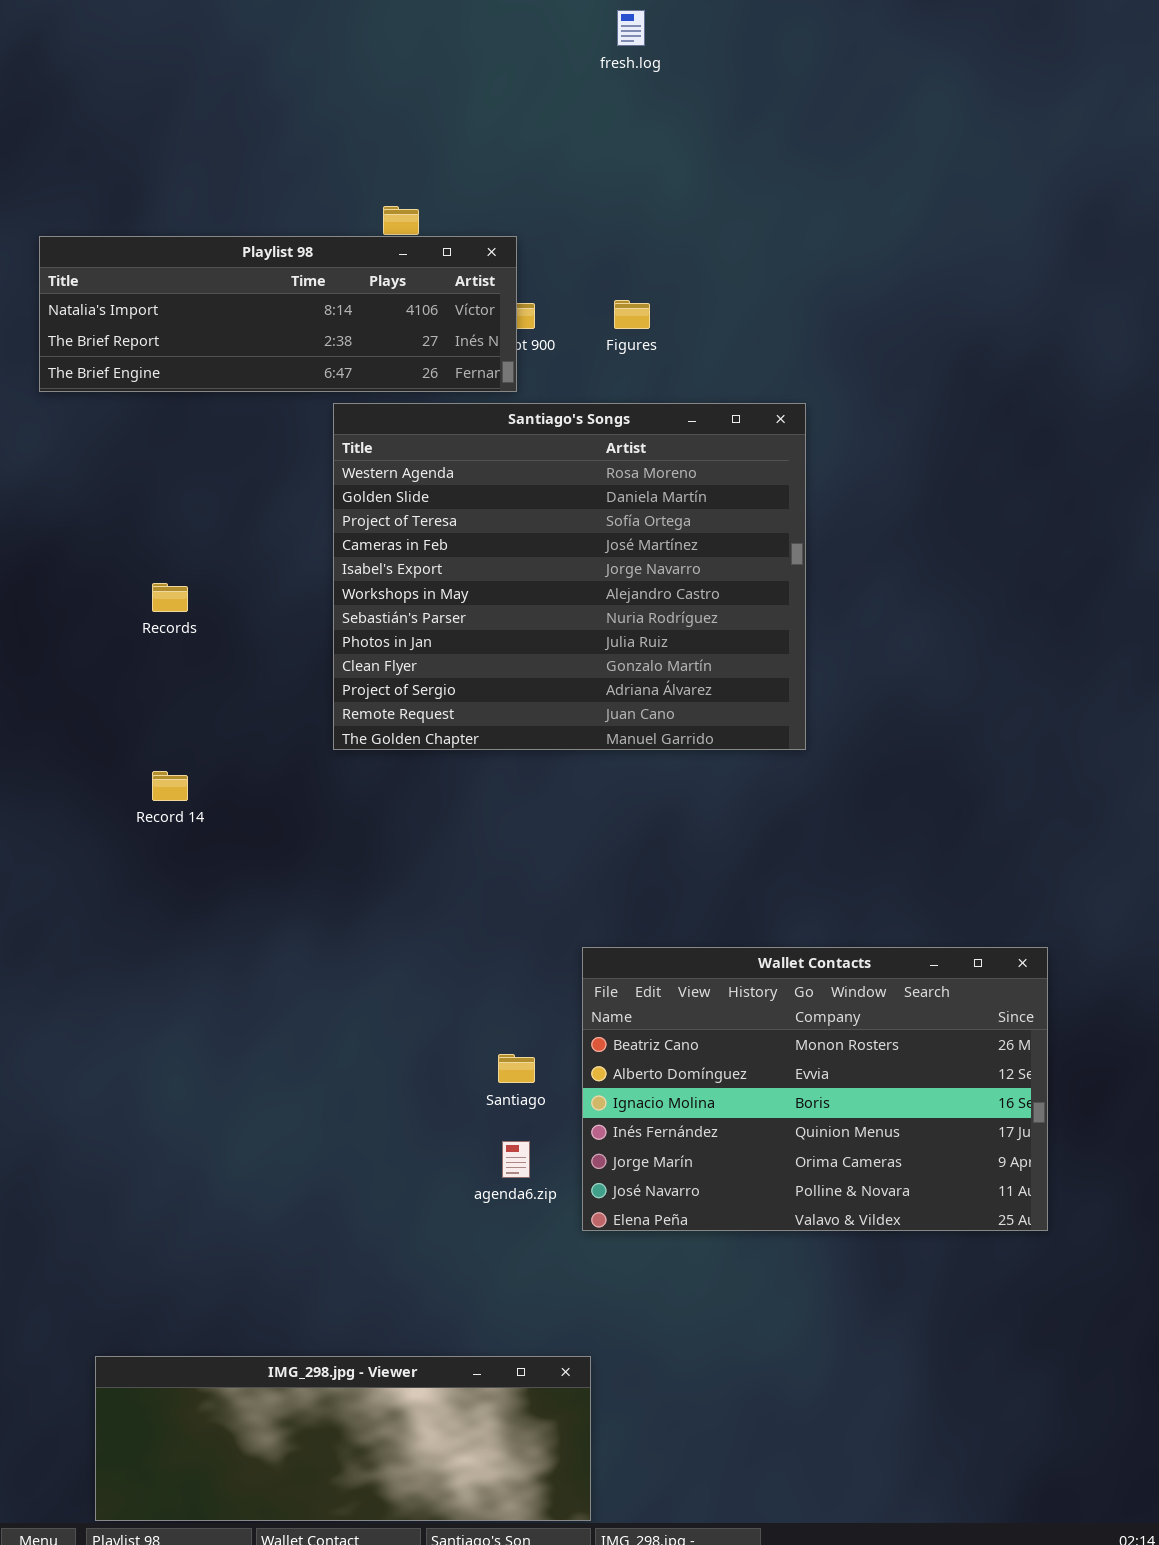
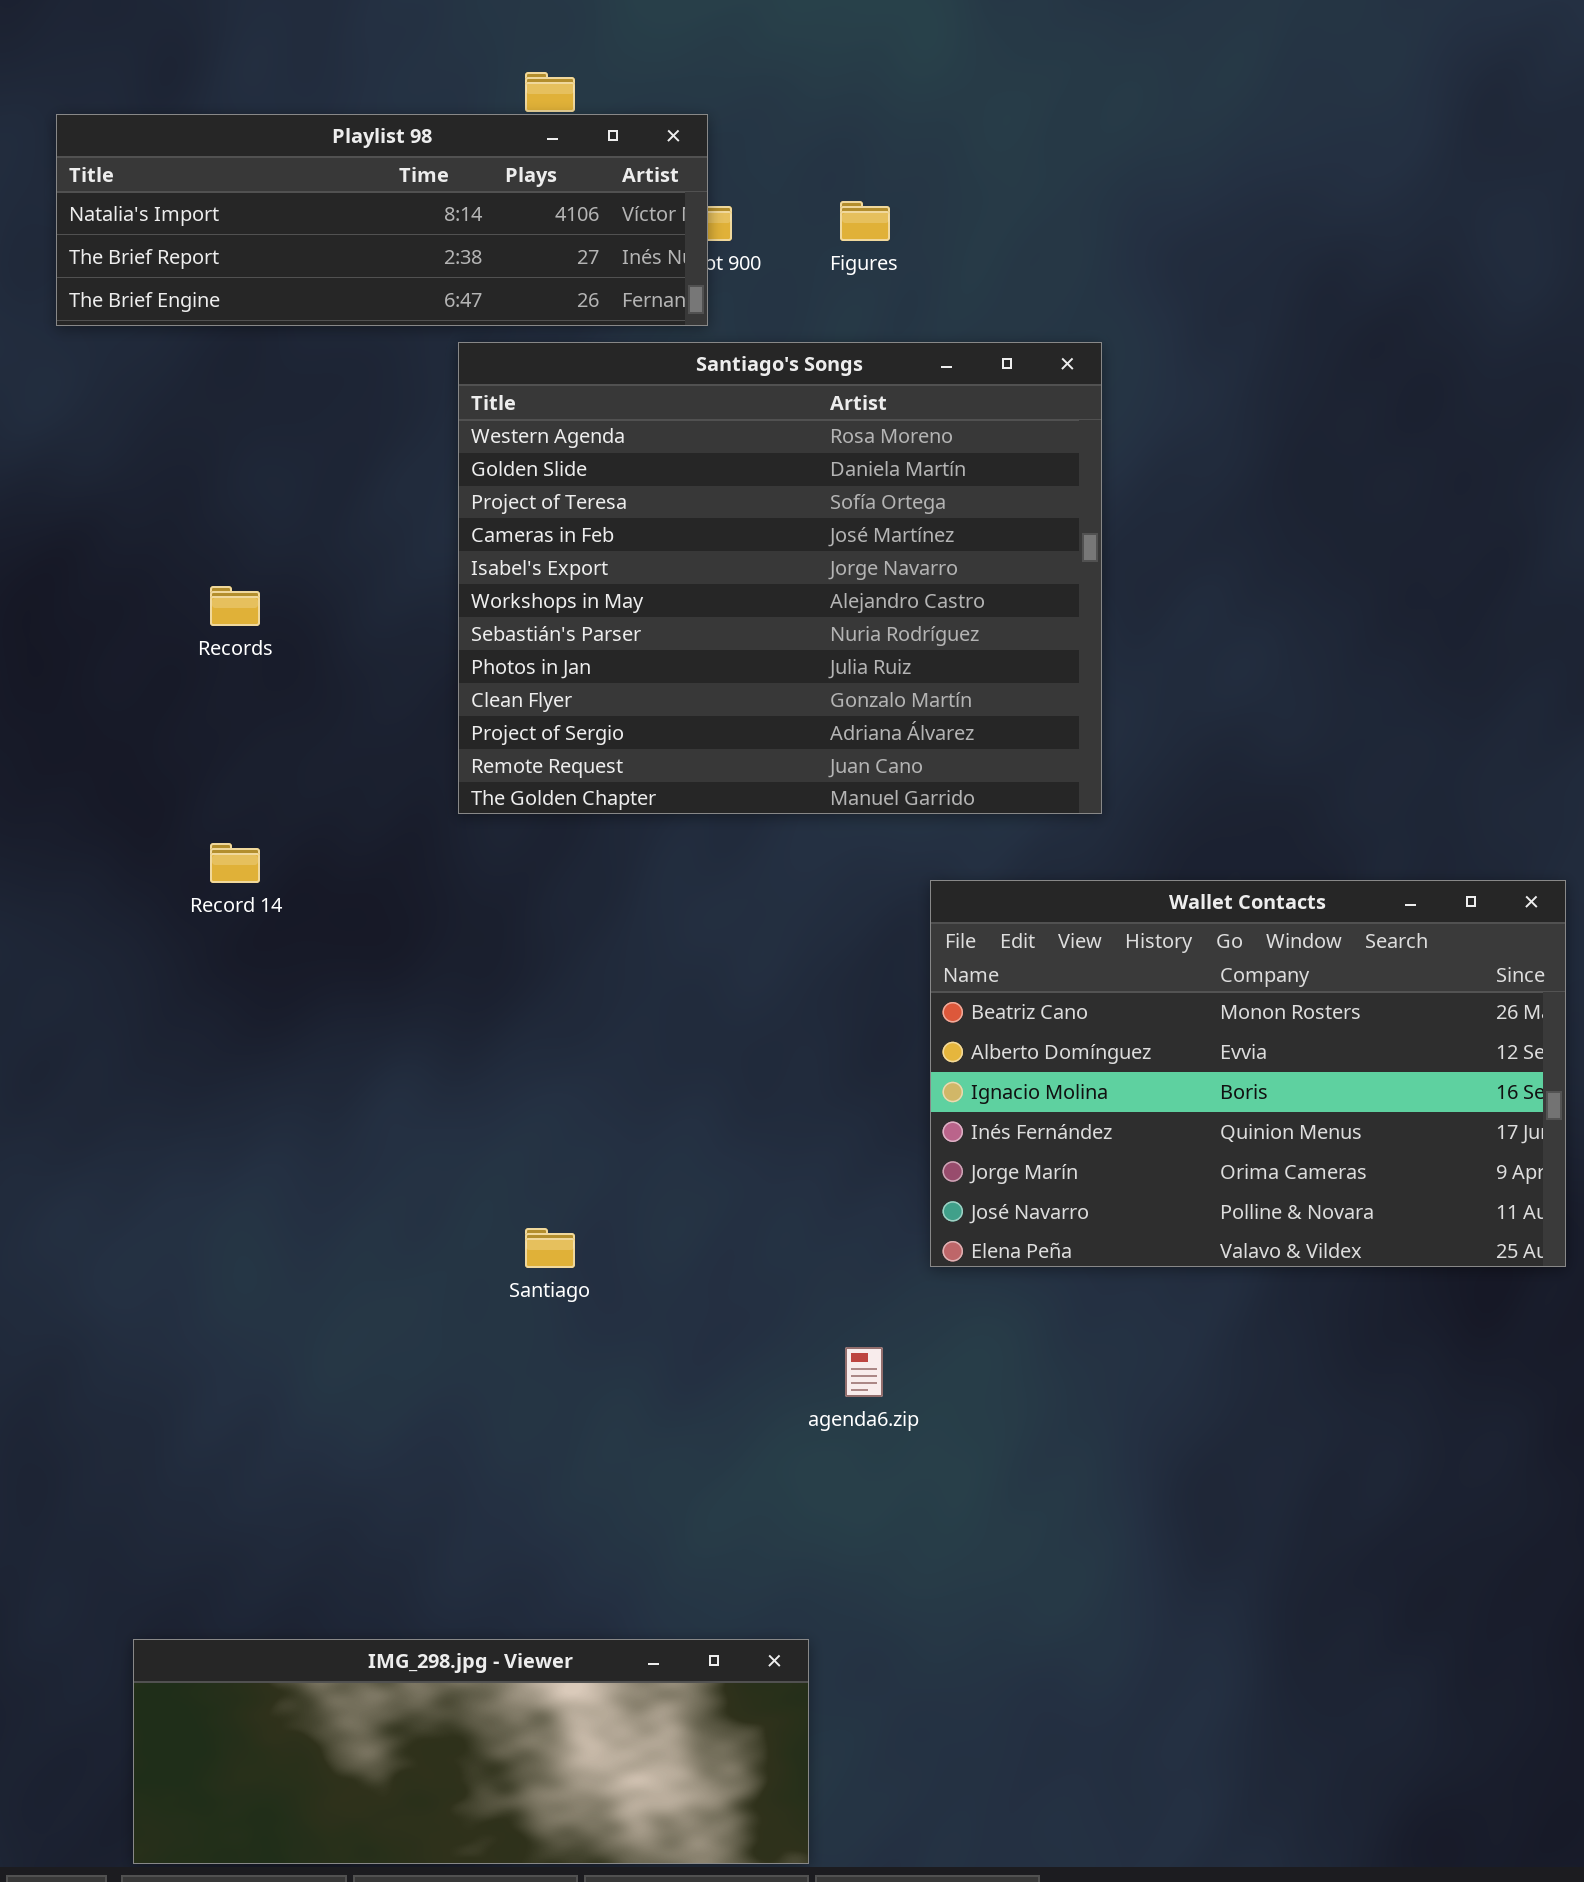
Wallet Contacts: [582,947,1048,1231] -> [930,880,1566,1267], moved
Santiago: [498,1054,535,1083] -> [525,1228,575,1268], moved
agenda6.zip: [502,1141,530,1178] -> [845,1347,883,1397], moved

